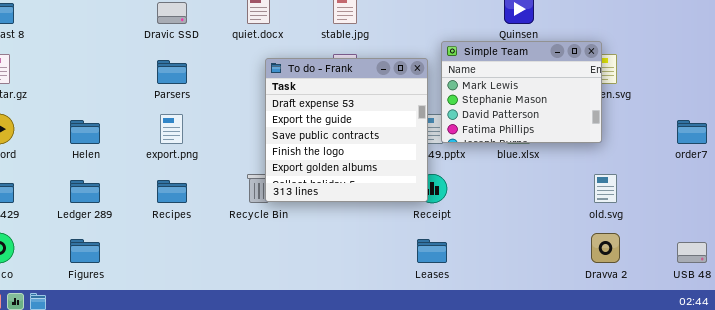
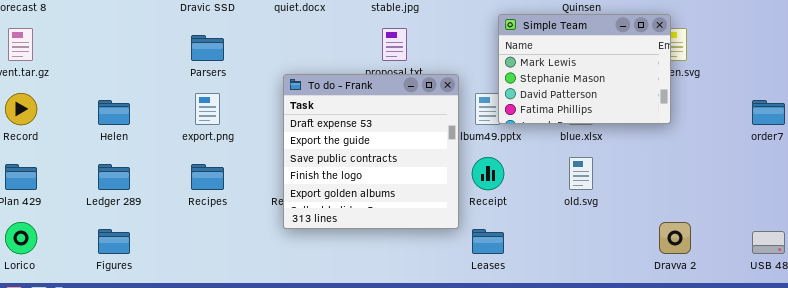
To do - Frank: [265,58,428,202] -> [283,74,459,229], moved
old.svg: [594,174,617,203] -> [569,157,593,190], moved

